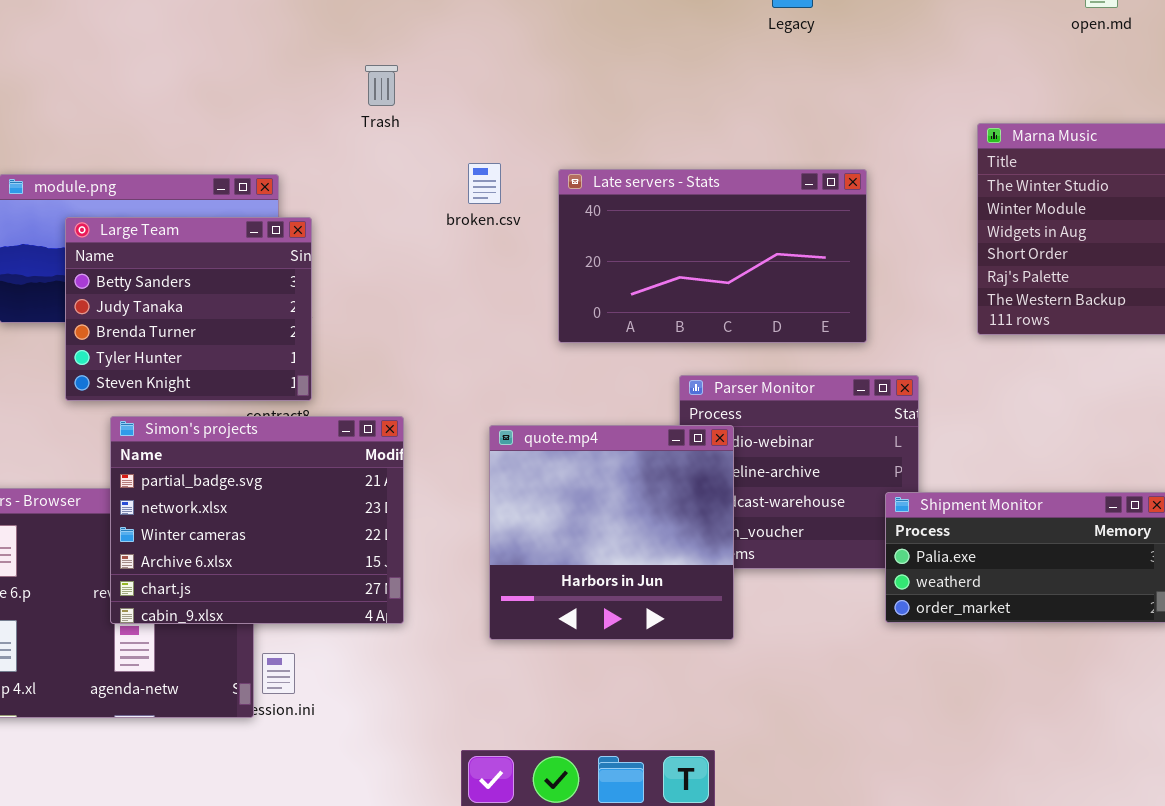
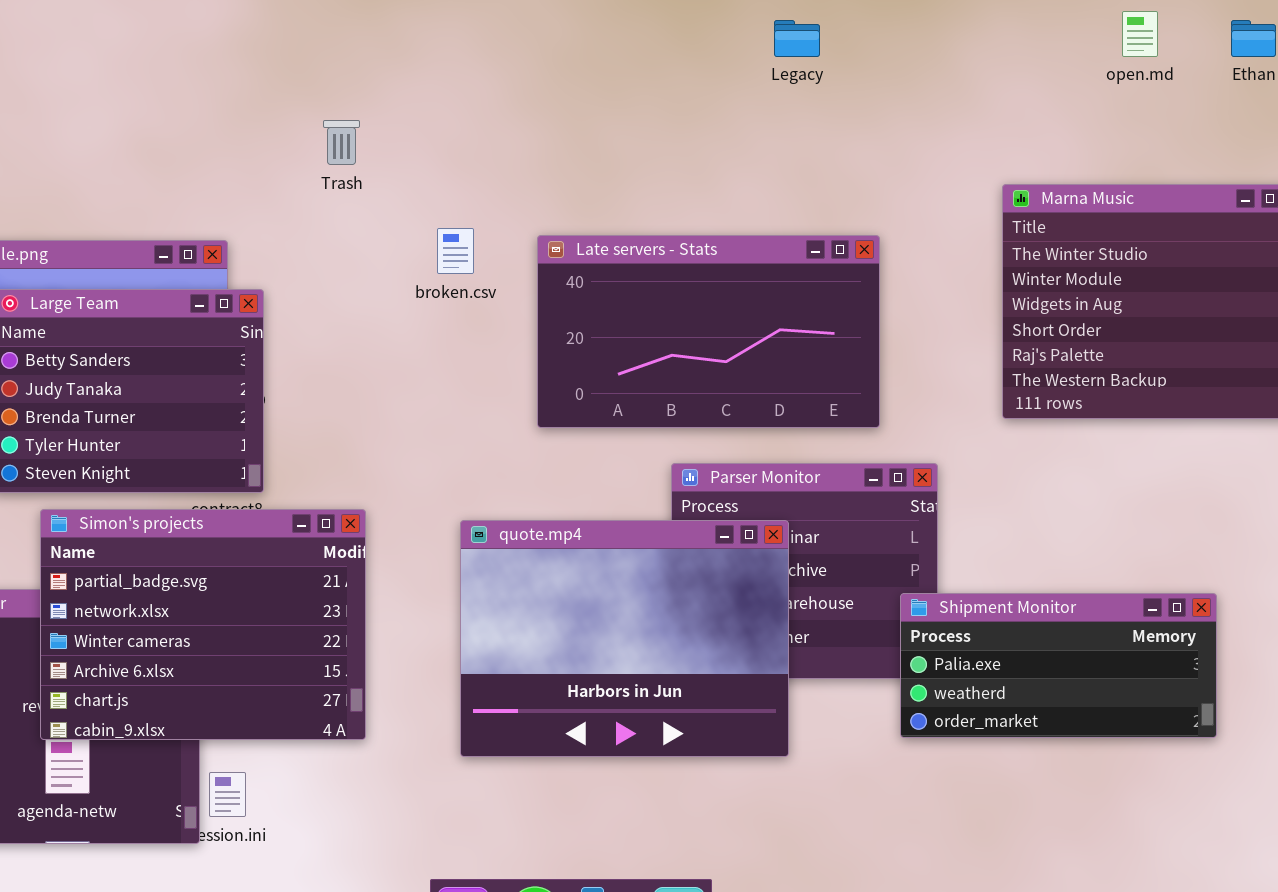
quote.mp4: [489,425,734,640] -> [460,520,789,757], resized

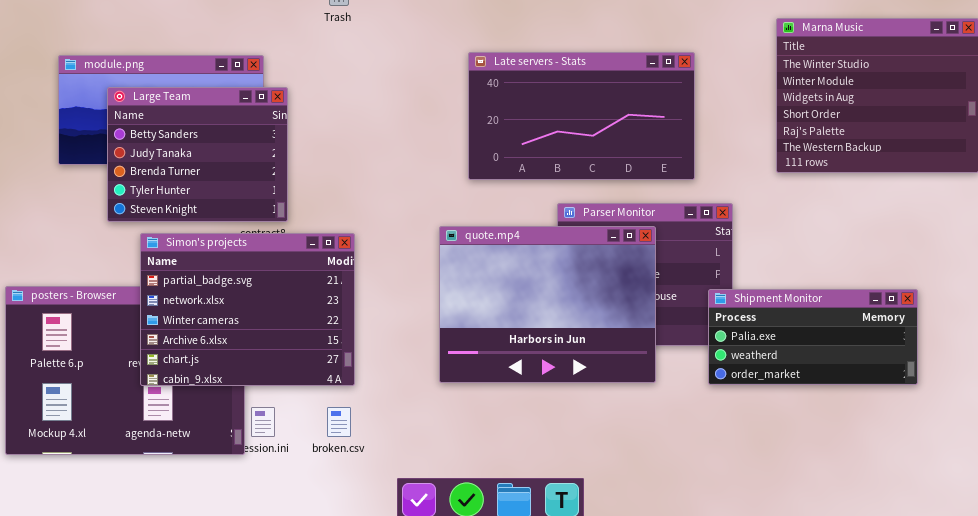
broken.csv: [437,228,474,274] -> [327,407,351,437], moved
quote.mp4: [460,520,789,757] -> [439,226,656,383], moved

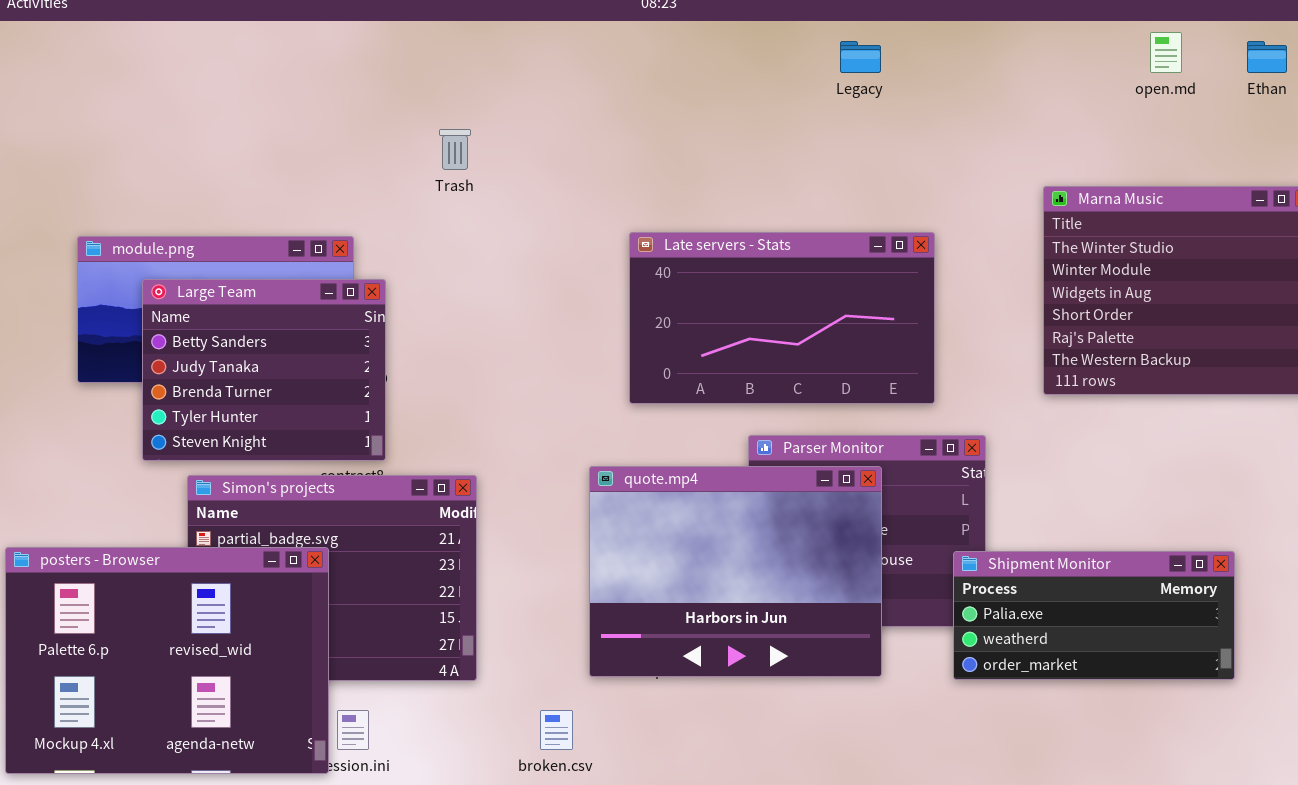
posters - Browser: [5,286,245,455] -> [5,547,329,774], raised
broken.csv: [327,407,351,437] -> [540,710,573,750], moved

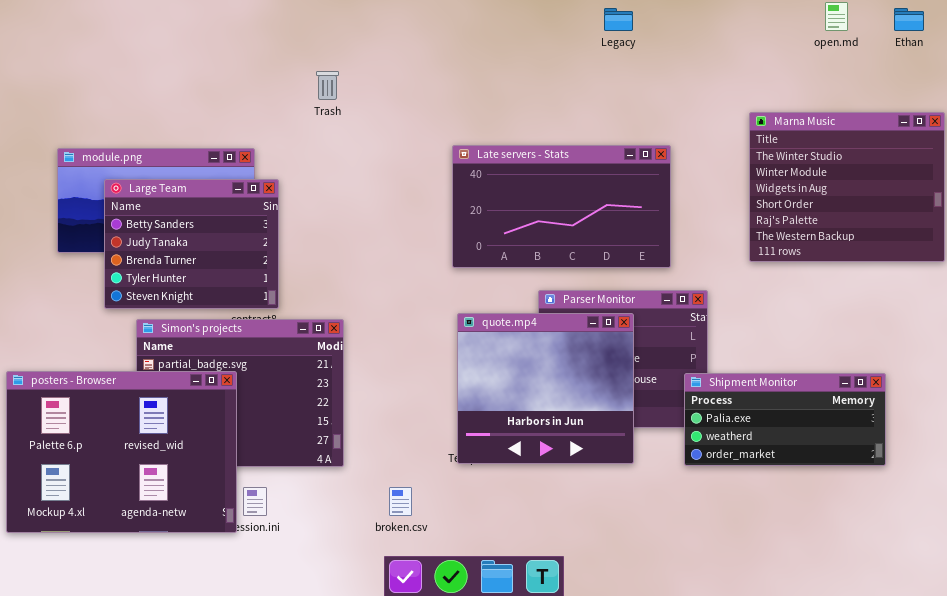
quote.mp4: [589,466,882,677] -> [457,313,634,464], resized

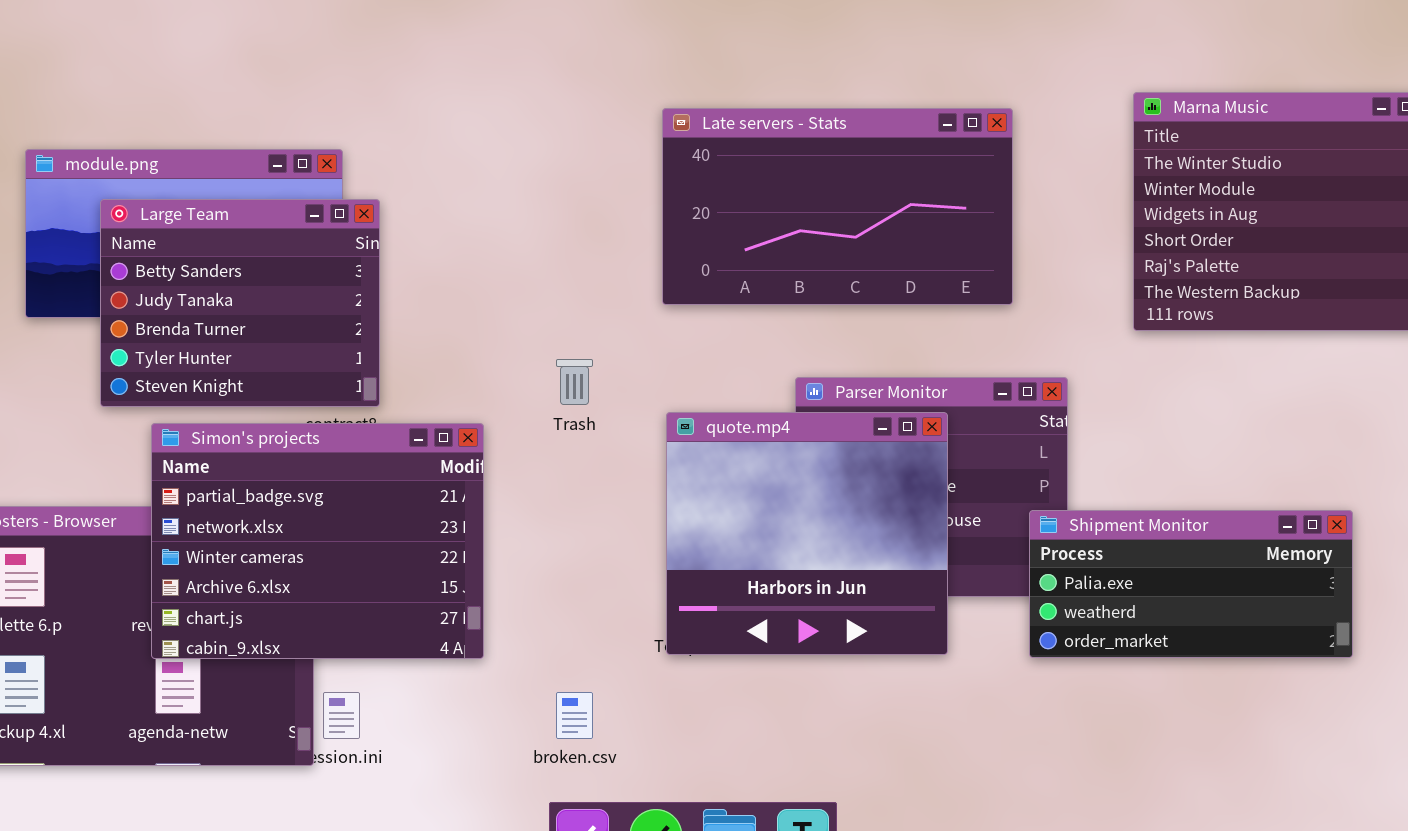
Trash: [316,71,339,100] -> [556,359,593,405], moved
Late servers - Stats: [452,145,671,268] -> [662,108,1013,305], moved
Simon's projects: [136,319,344,467] -> [151,423,484,659], raised

